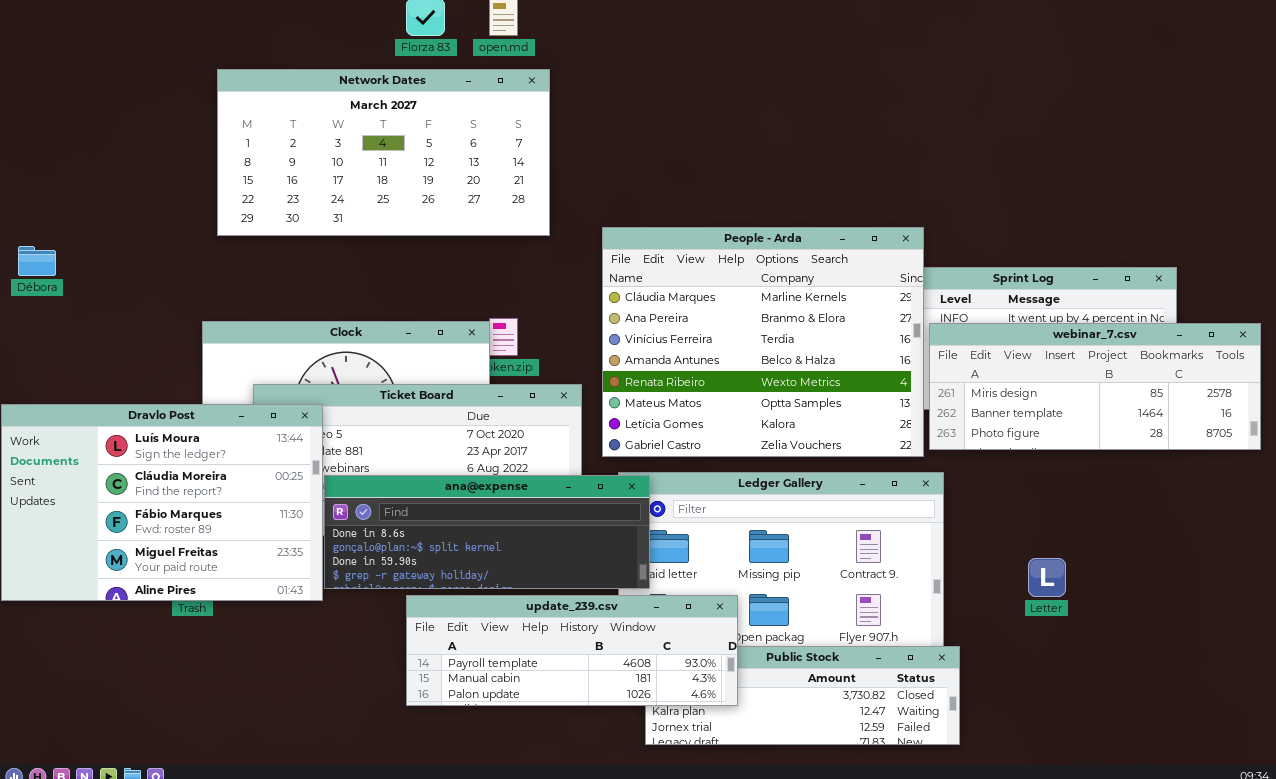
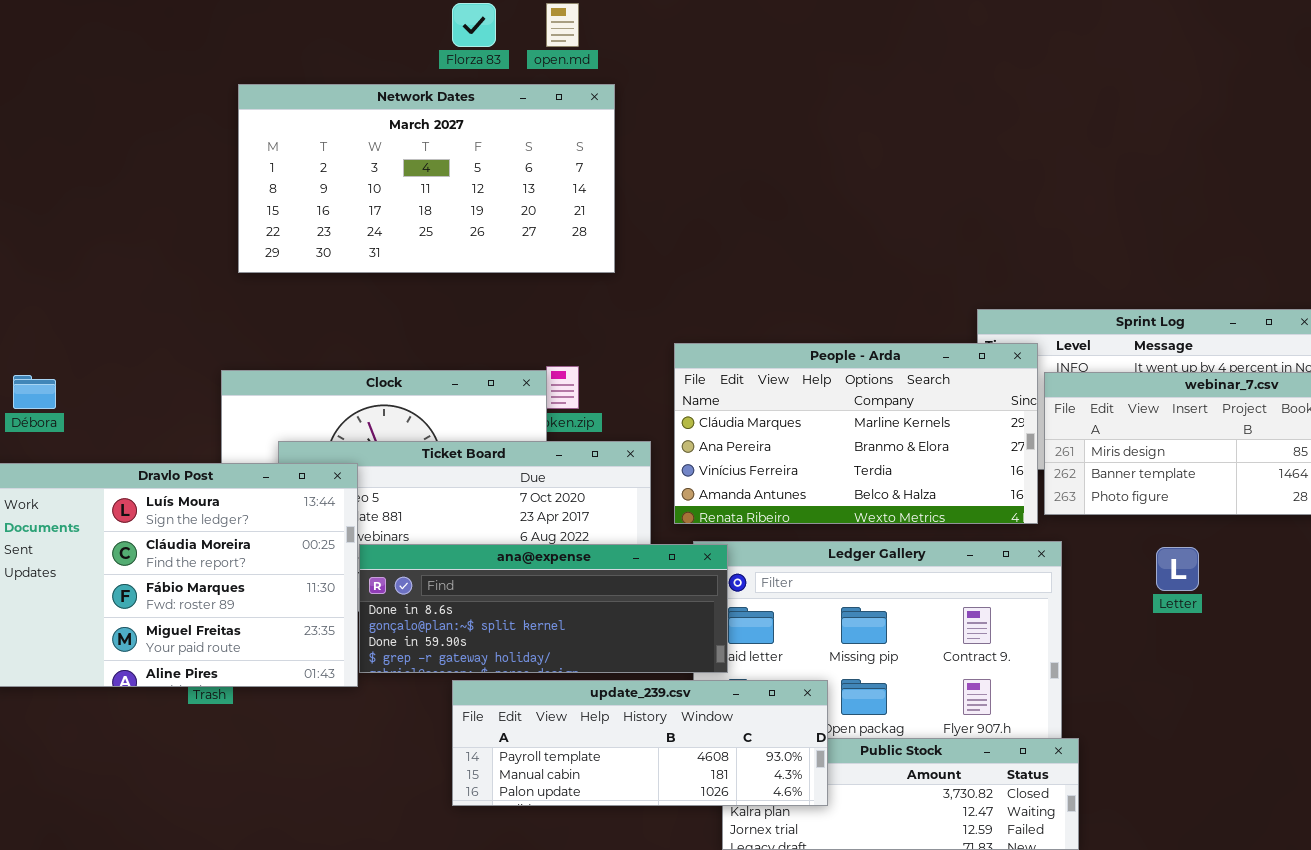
People - Arda: [602,227,924,457] -> [674,343,1038,524], resized
Débora: [18,246,56,276] -> [13,375,56,409], moved
Letter: [1028,558,1066,597] -> [1156,547,1199,591], moved

